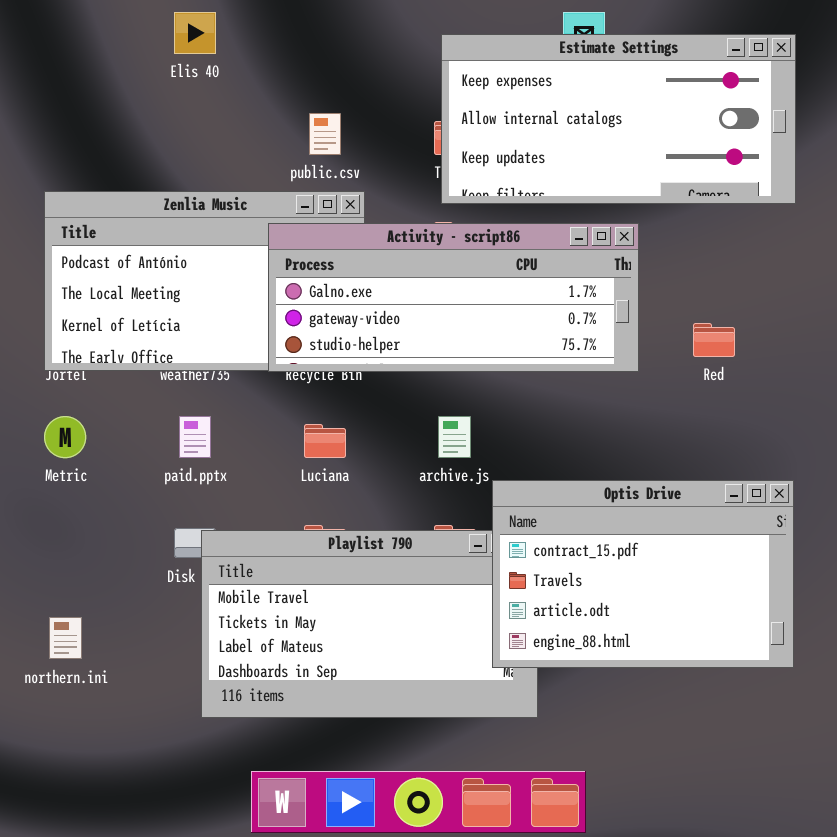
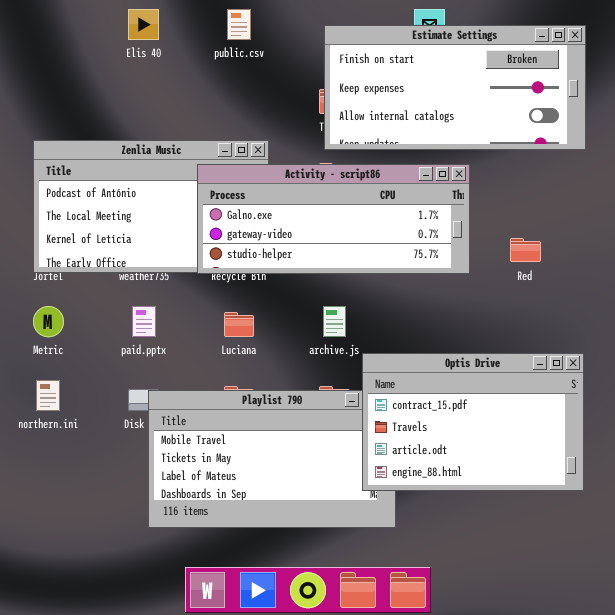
Estimate Settings: [441,34,796,204] -> [324,25,586,150], scrolled up 1 row
public.csv: [309,113,341,155] -> [227,9,251,40], moved
northern.ini: [49,617,82,659] -> [36,380,60,411], moved

